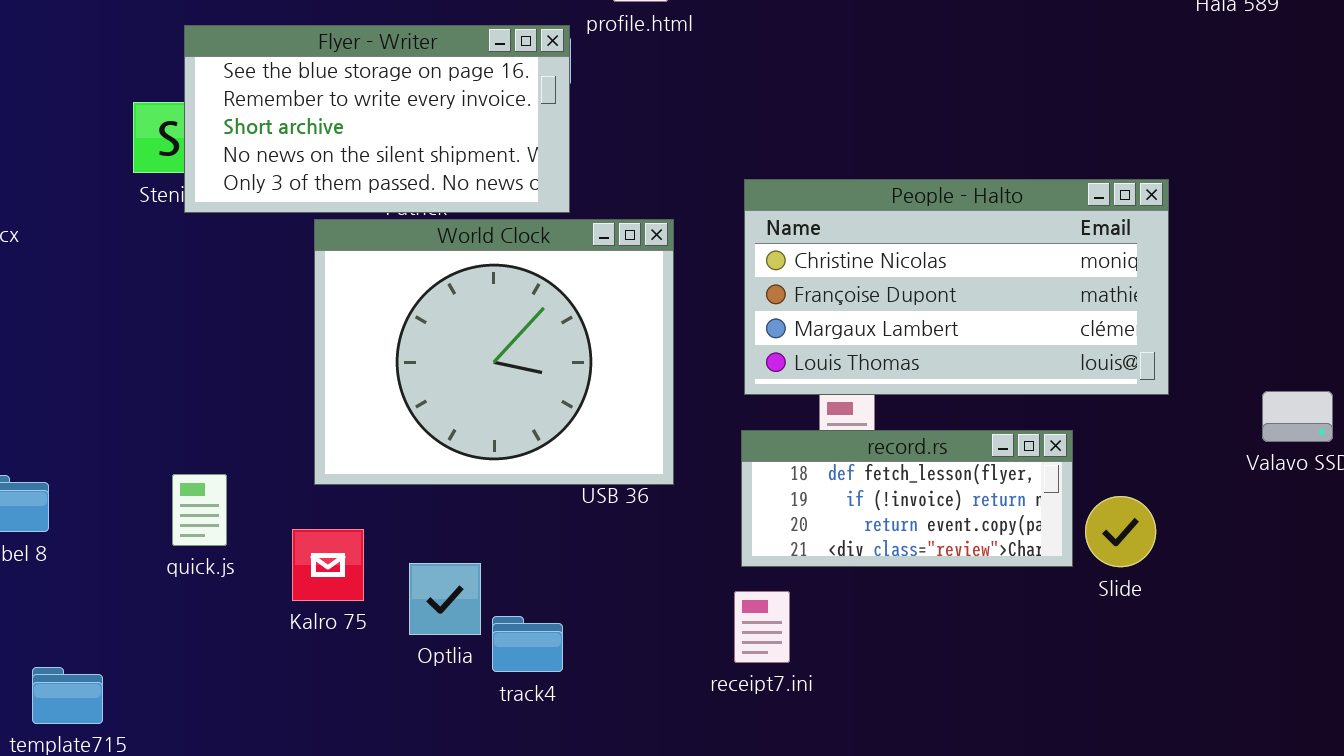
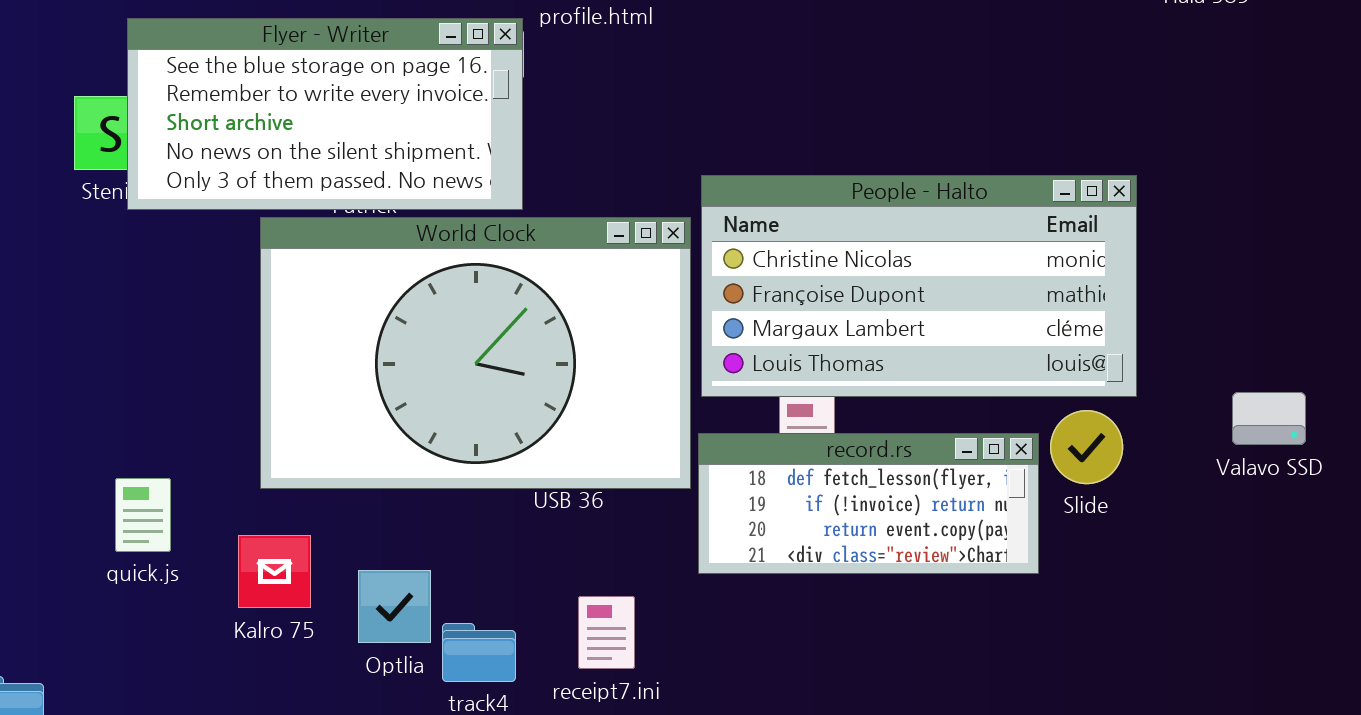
World Clock: [314,219,674,485] -> [260,217,691,489], resized
Slide: [1085,496,1156,567] -> [1050,410,1123,484], moved
receipt7.ini: [734,591,790,663] -> [578,596,635,669], moved

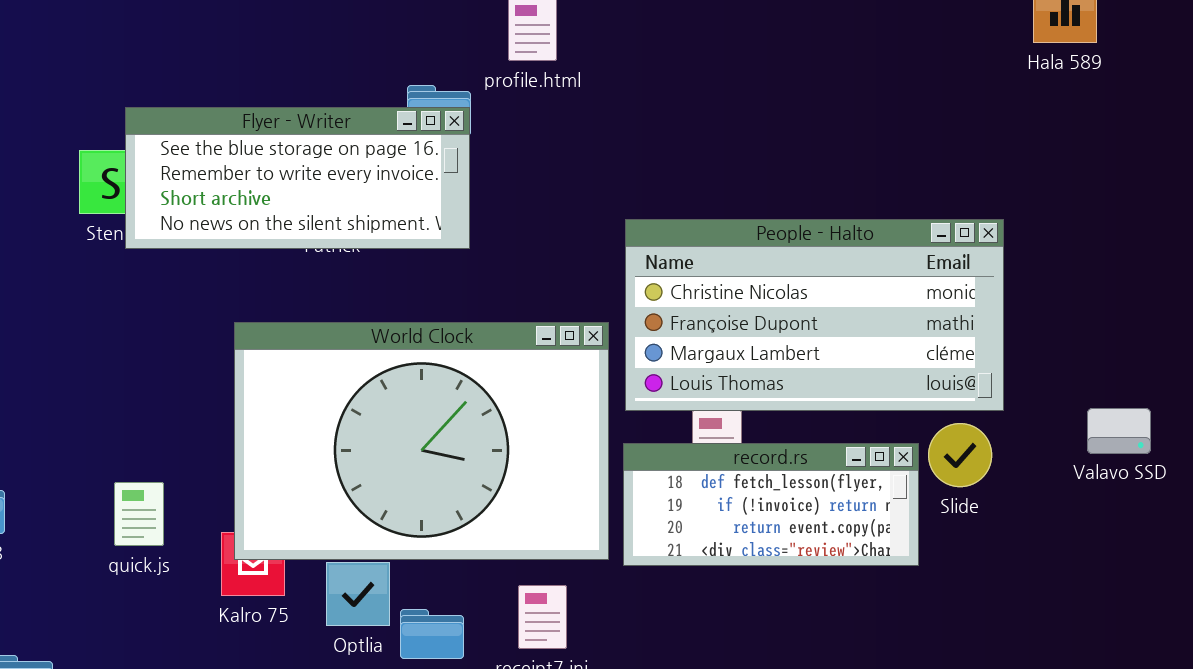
Flyer - Writer: [127,18,523,210] -> [125,107,470,249], resized
World Clock: [260,217,691,489] -> [234,322,609,560], moved

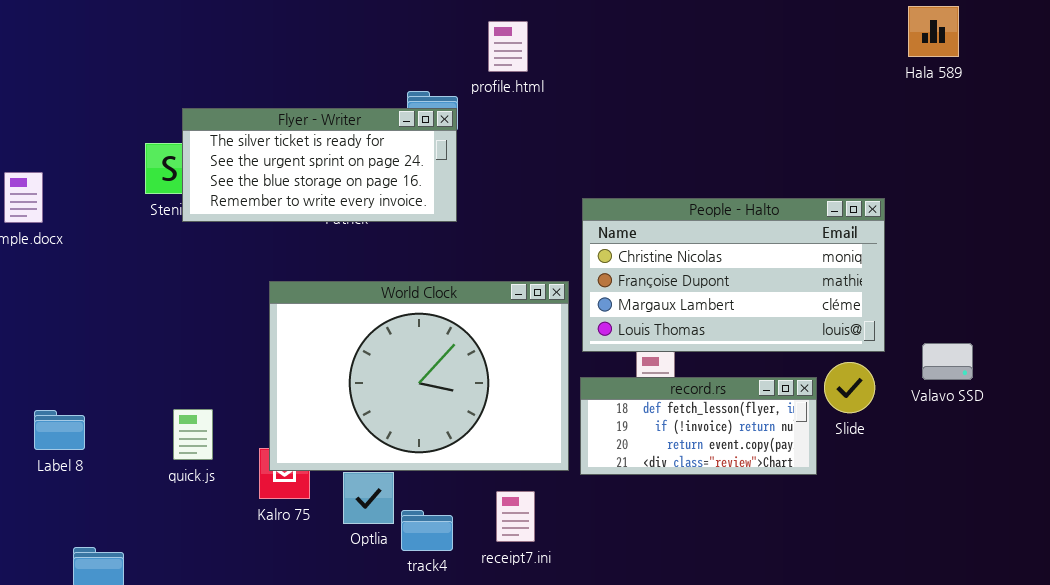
Flyer - Writer: [125,107,470,249] -> [182,108,457,222], scrolled up 2 rows
Valavo SSD: [1087,408,1151,454] -> [922,343,973,380], moved

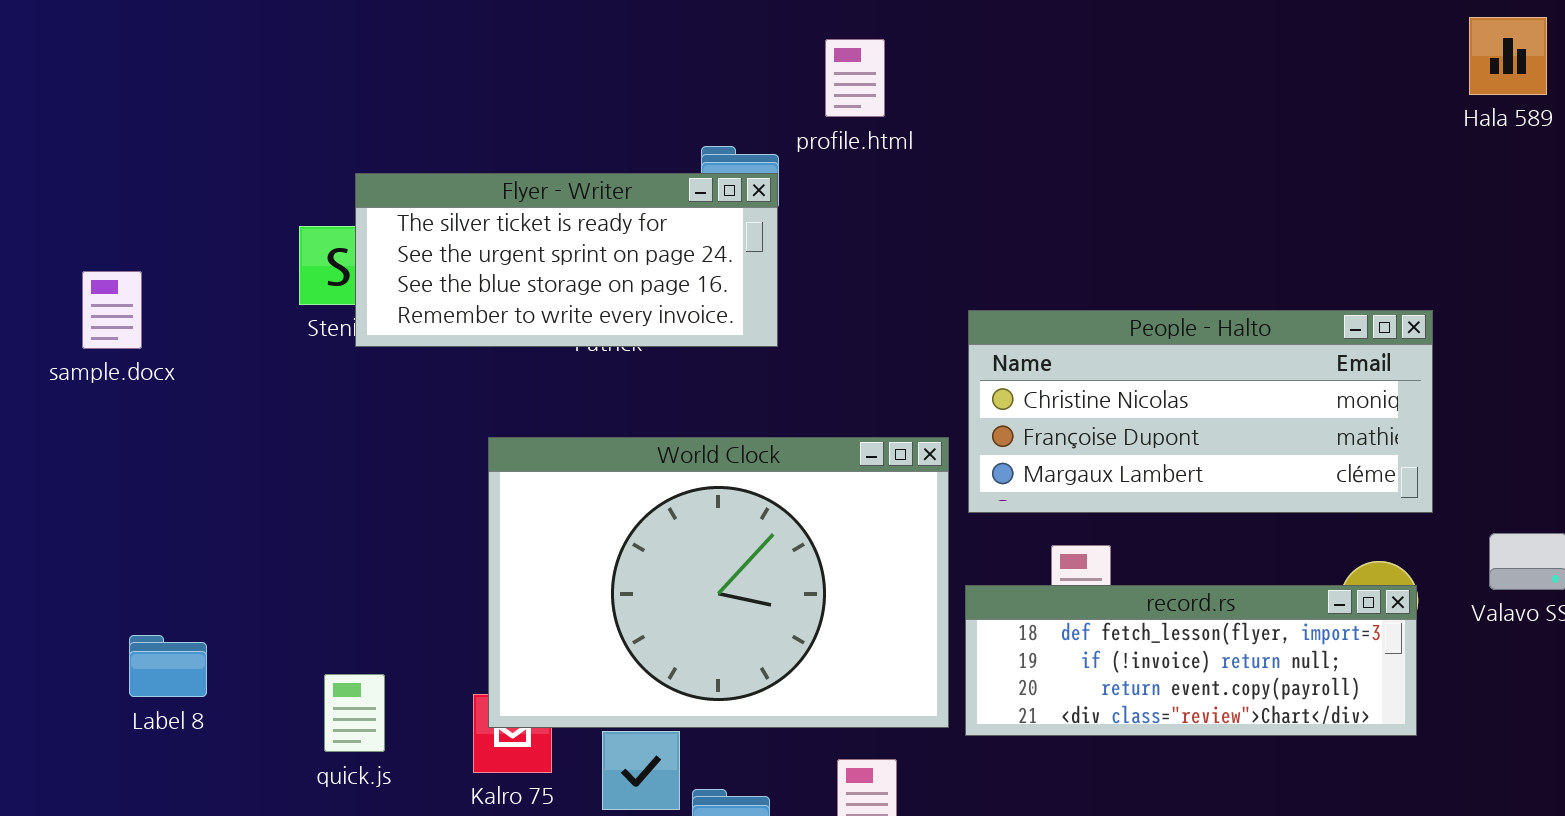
People - Halto: [582,198,885,352] -> [968,310,1433,513], resized
record.rs: [580,377,817,475] -> [965,585,1417,736], resized
quick.js: [173,409,213,460] -> [324,674,385,752], moved

